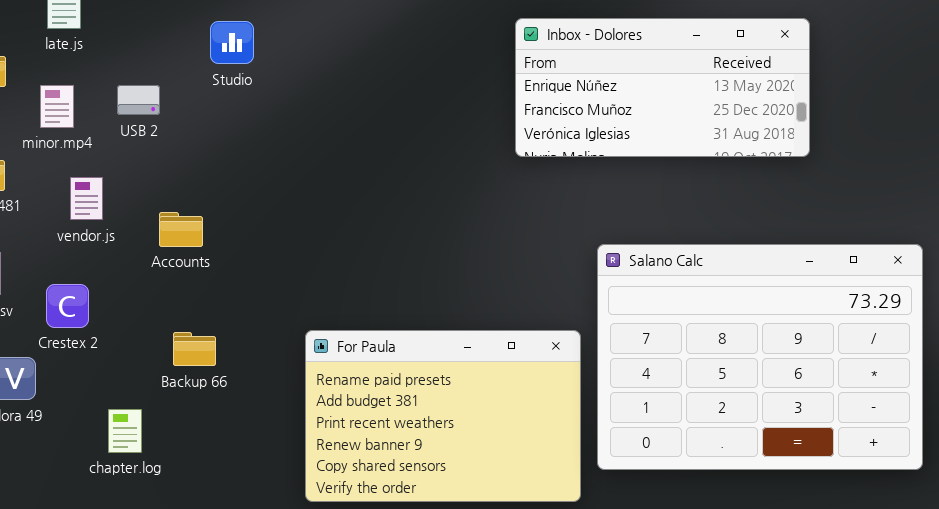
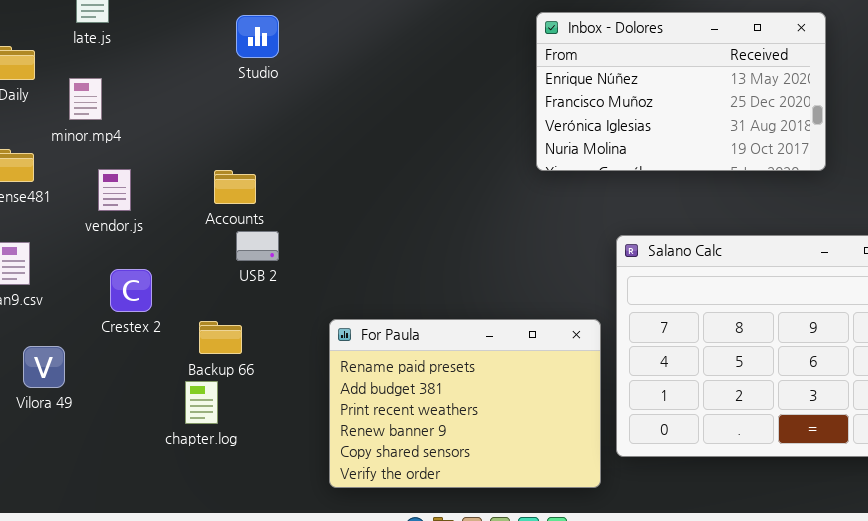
Inbox - Dolores: [515,18,810,157] -> [536,12,826,171], resized
USB 2: [117,85,160,115] -> [236,231,279,261], moved
Accounts: [159,212,203,247] -> [214,170,256,204], moved
Crestex 2: [46,284,89,328] -> [110,269,152,312], moved
chapter.log: [108,409,142,453] -> [185,381,218,424], moved

